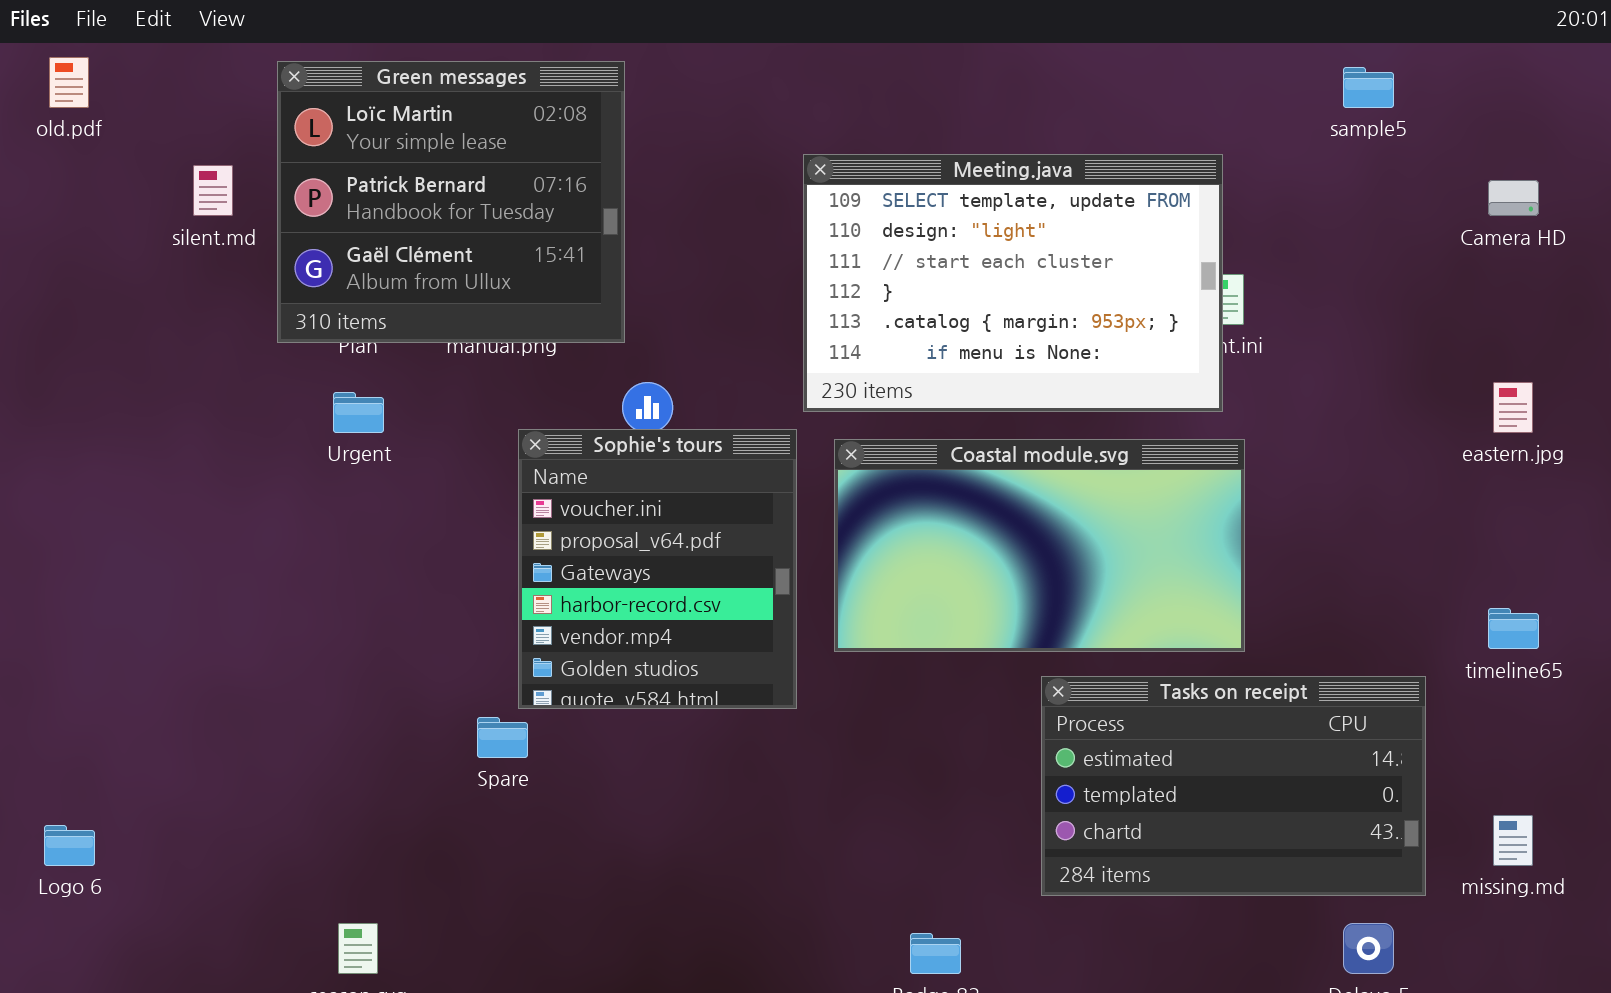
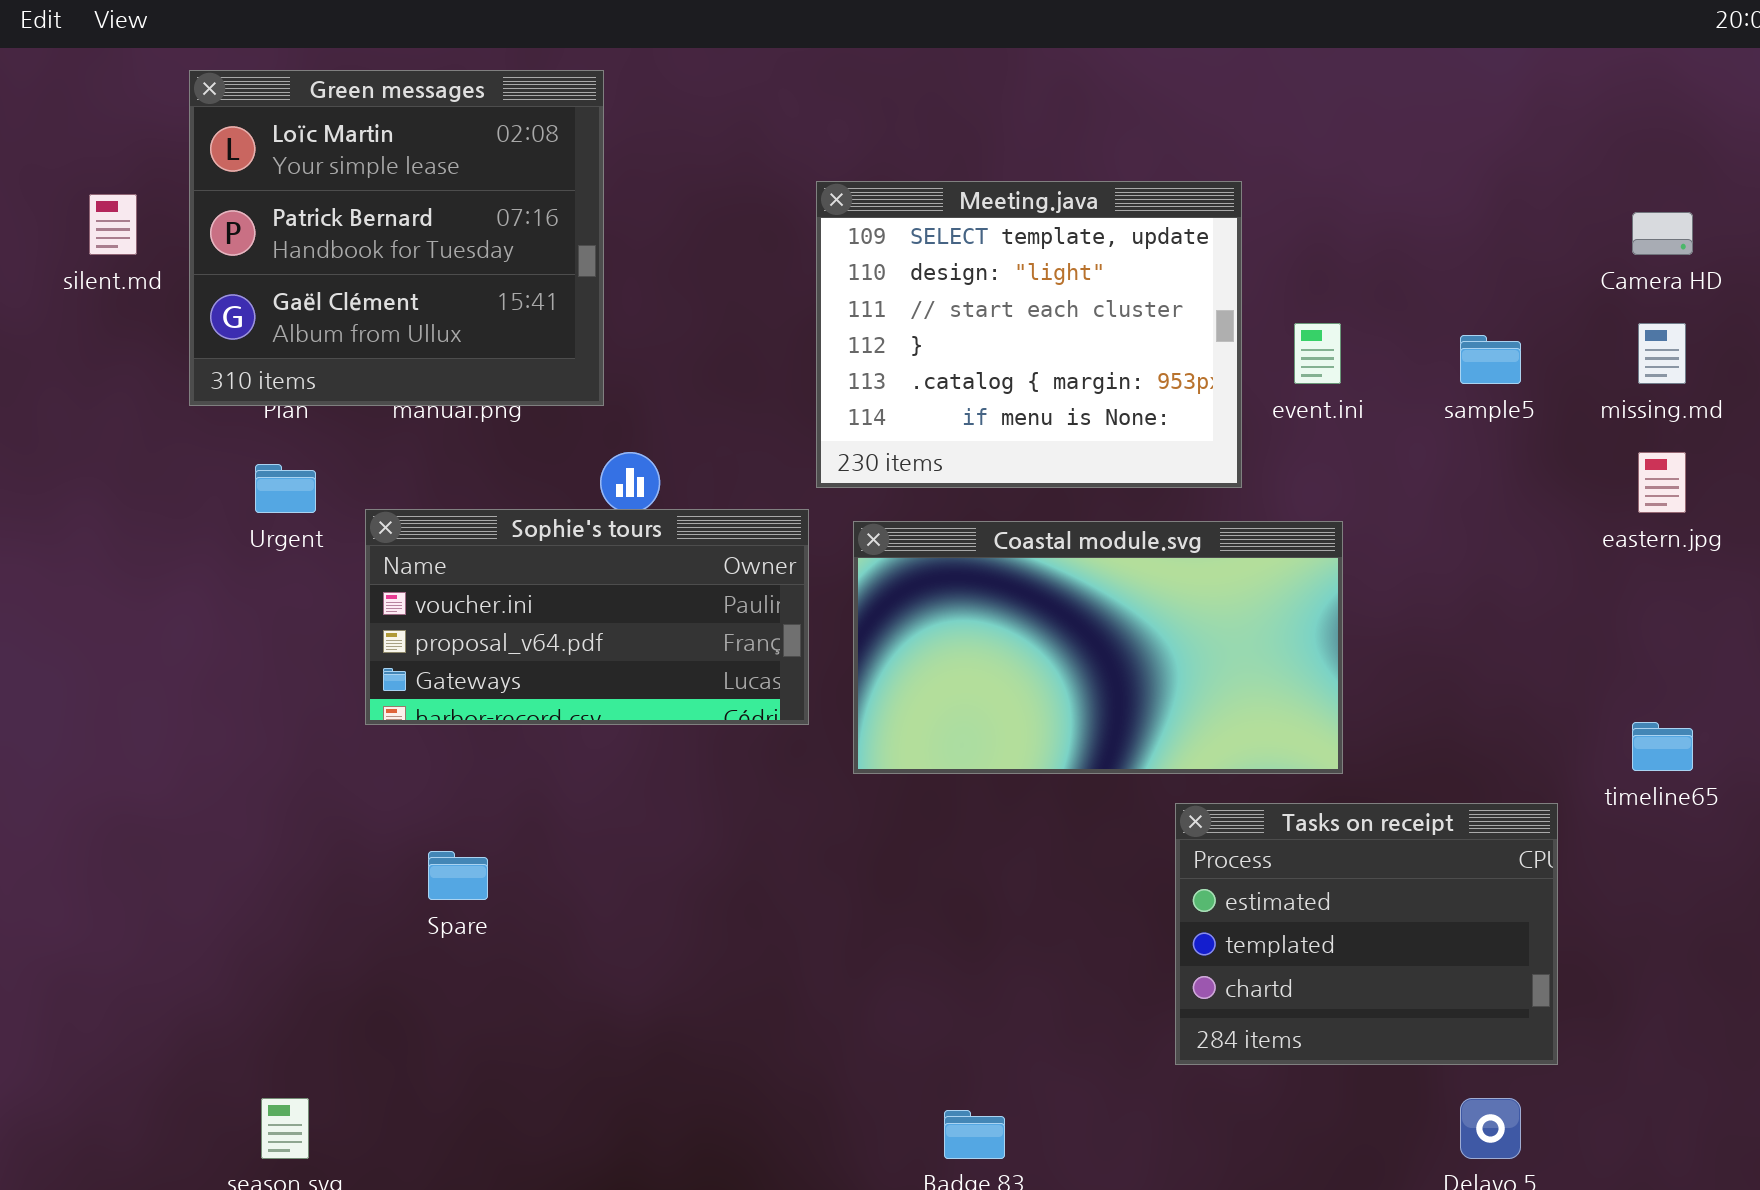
sample5: [1343,67,1394,108] -> [1460,335,1521,384], moved
Meeting.java: [803,154,1223,412] -> [816,181,1242,488], resized
Sophie's tours: [518,429,797,709] -> [365,509,809,725], resized
Tasks on receipt: [1041,676,1426,896] -> [1175,803,1558,1065], resized
missing.md: [1493,815,1533,866] -> [1638,323,1686,384], moved

